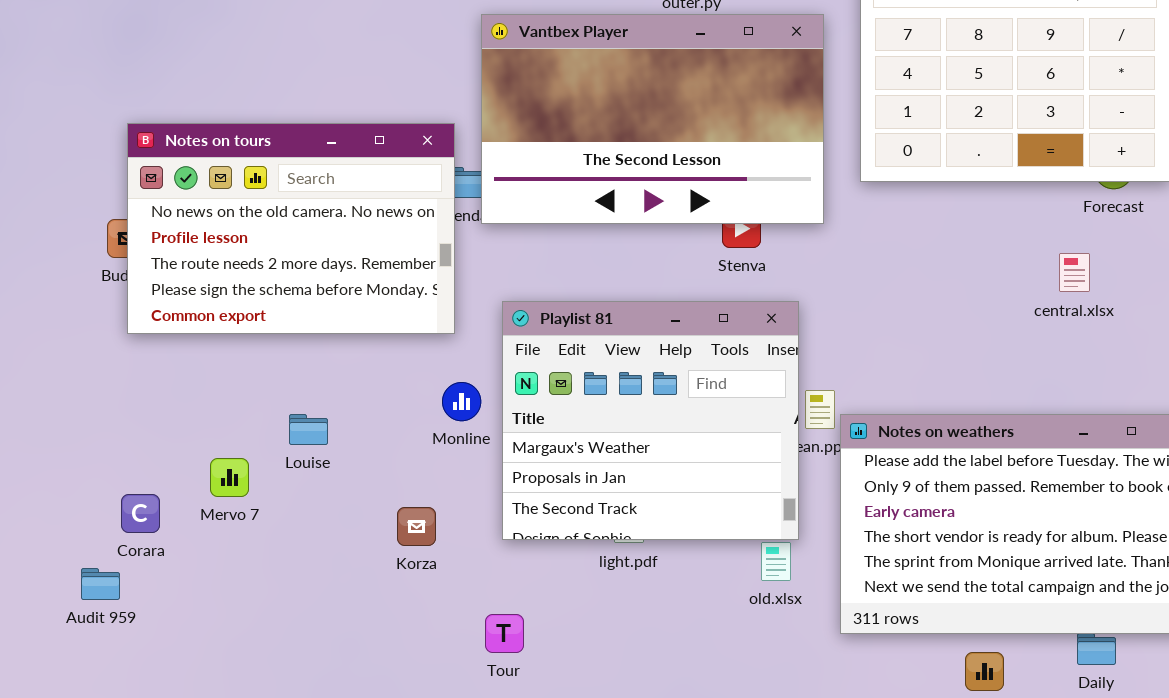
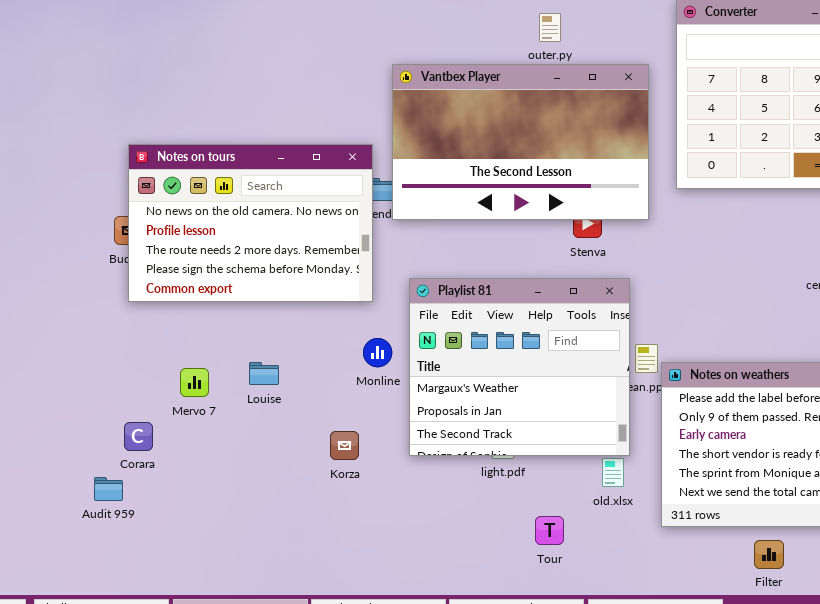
Mervo 7: [210,458,249,497] -> [180,368,209,397], moved
Tour: [485,614,524,653] -> [535,516,564,545], moved

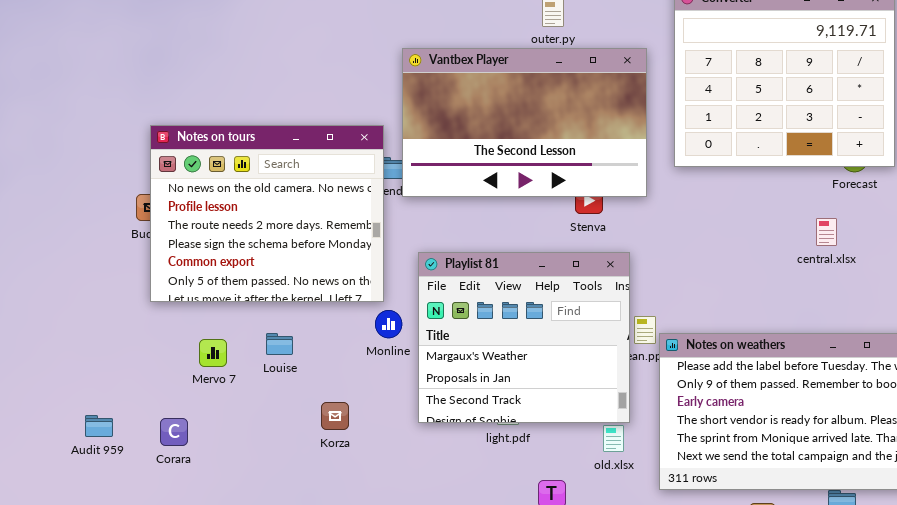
Notes on tours: [128,144,373,302] -> [150,125,384,302], resized
Corara: [124,422,153,451] -> [160,418,188,446], moved
Korza: [330,431,359,460] -> [321,402,349,430], moved
Audit 959: [94,477,123,501] -> [85,415,113,437], moved

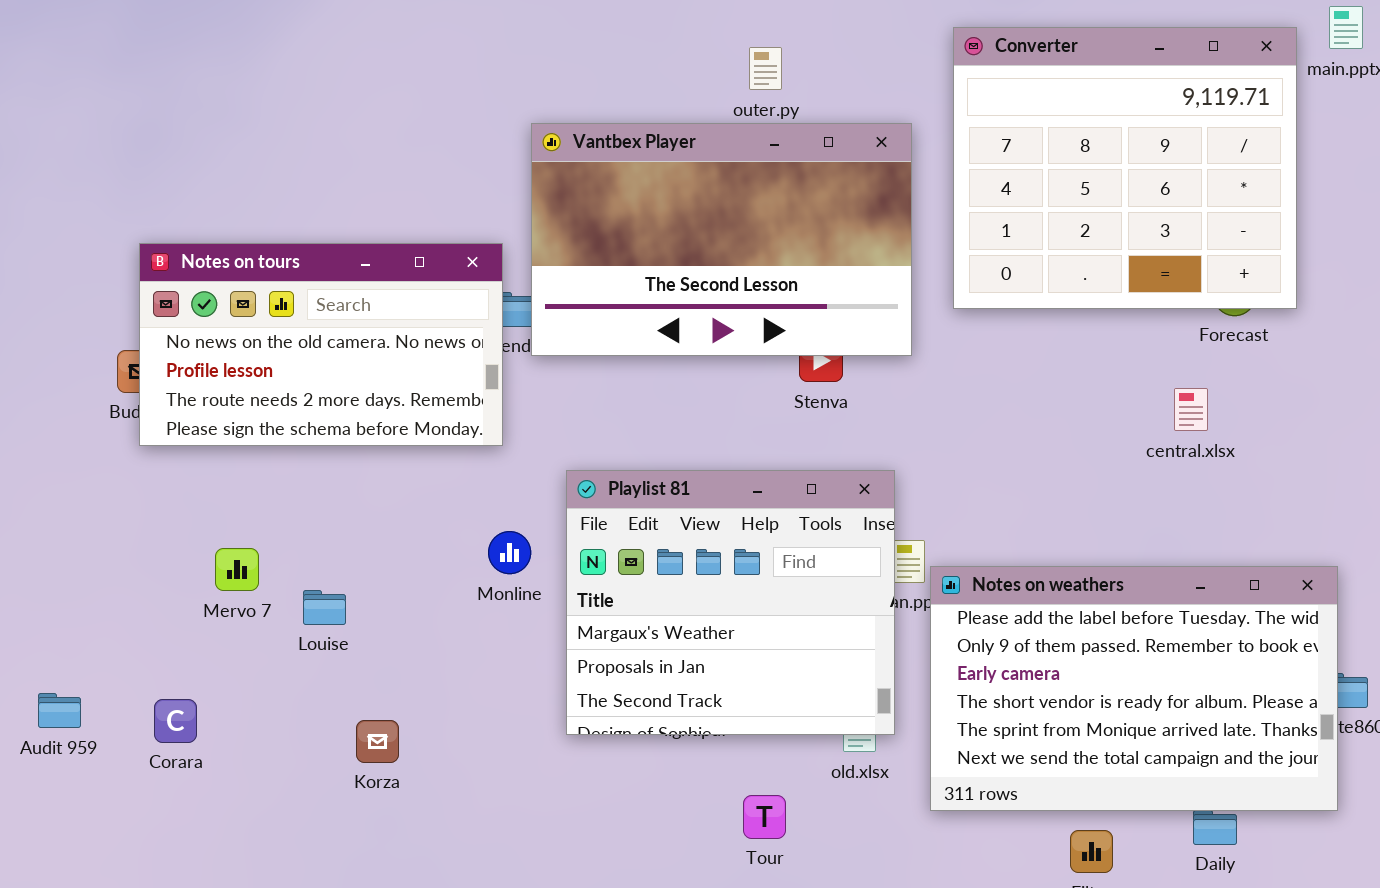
Notes on tours: [150,125,384,302] -> [139,243,503,446], resized
Playlist 81: [418,252,630,423] -> [566,470,895,735], moved
Louise: [266,333,293,355] -> [303,590,346,625], moved
Mervo 7: [199,339,227,367] -> [215,548,259,591], moved
Korza: [321,402,349,430] -> [356,720,399,763], moved

